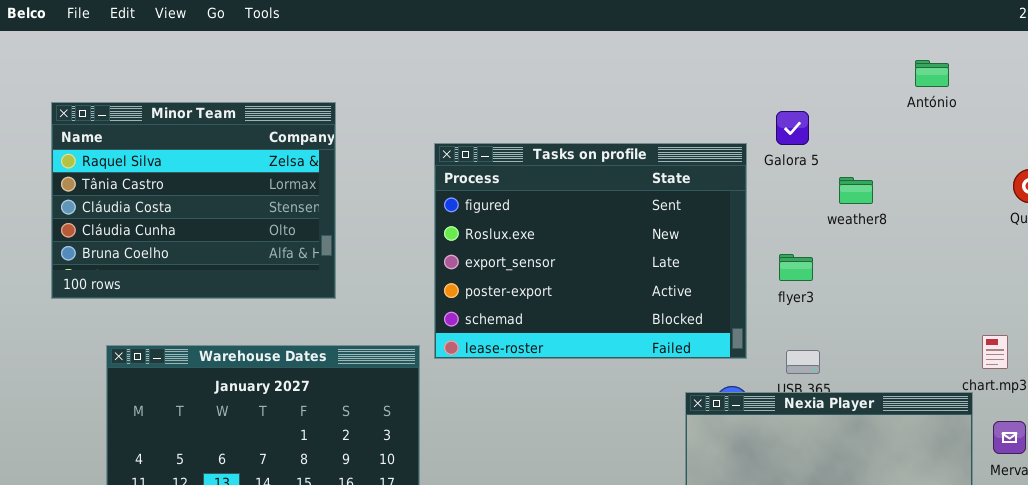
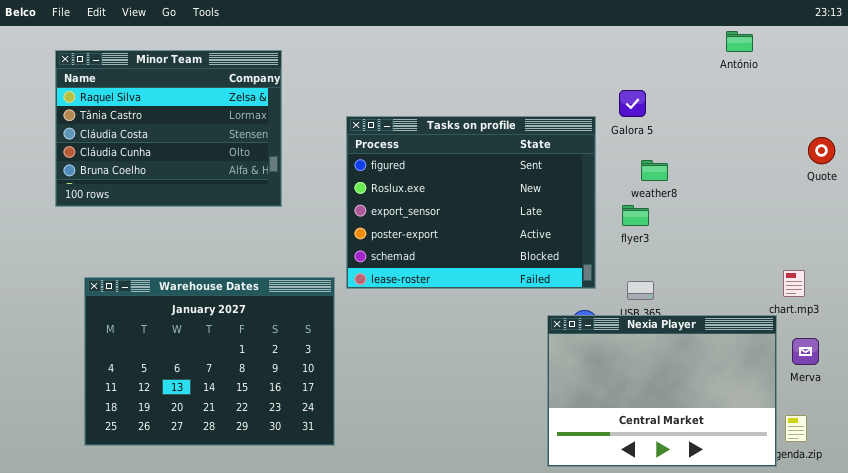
António: [915,60,949,87] -> [726,31,753,52], moved
Minor Team: [51,102,336,299] -> [55,50,282,207], moved
weather8: [839,177,873,204] -> [641,160,668,181], moved

